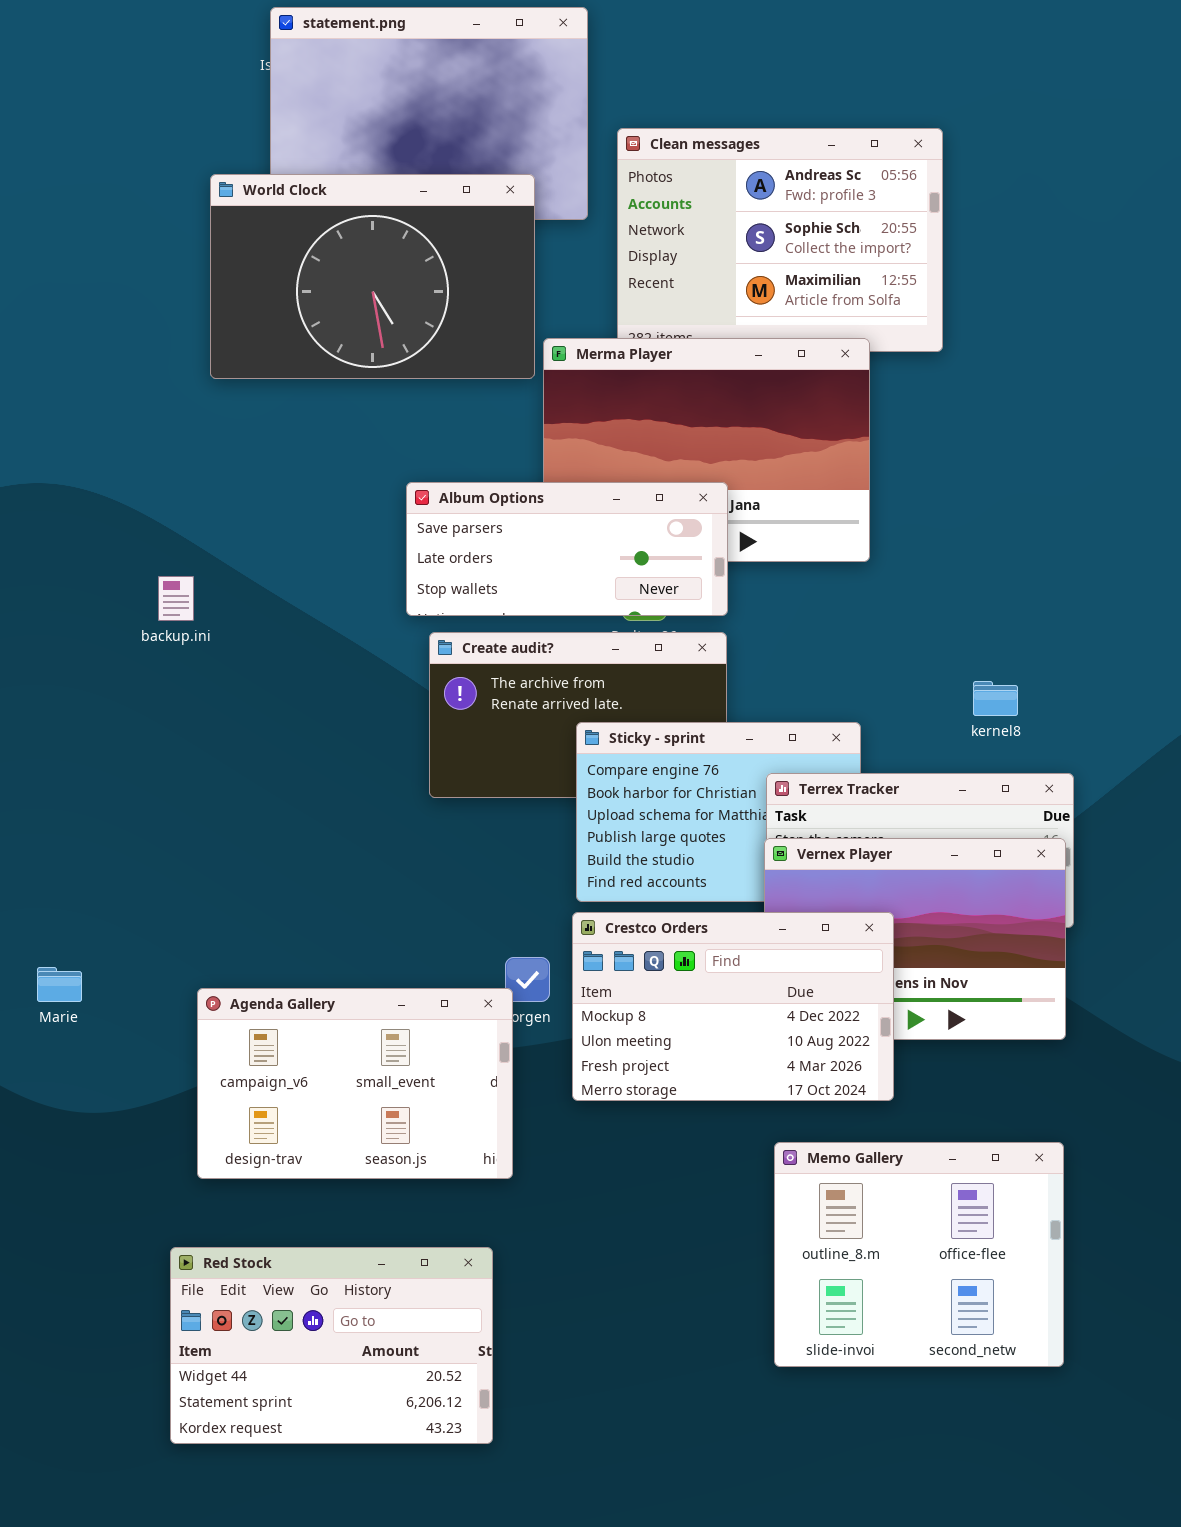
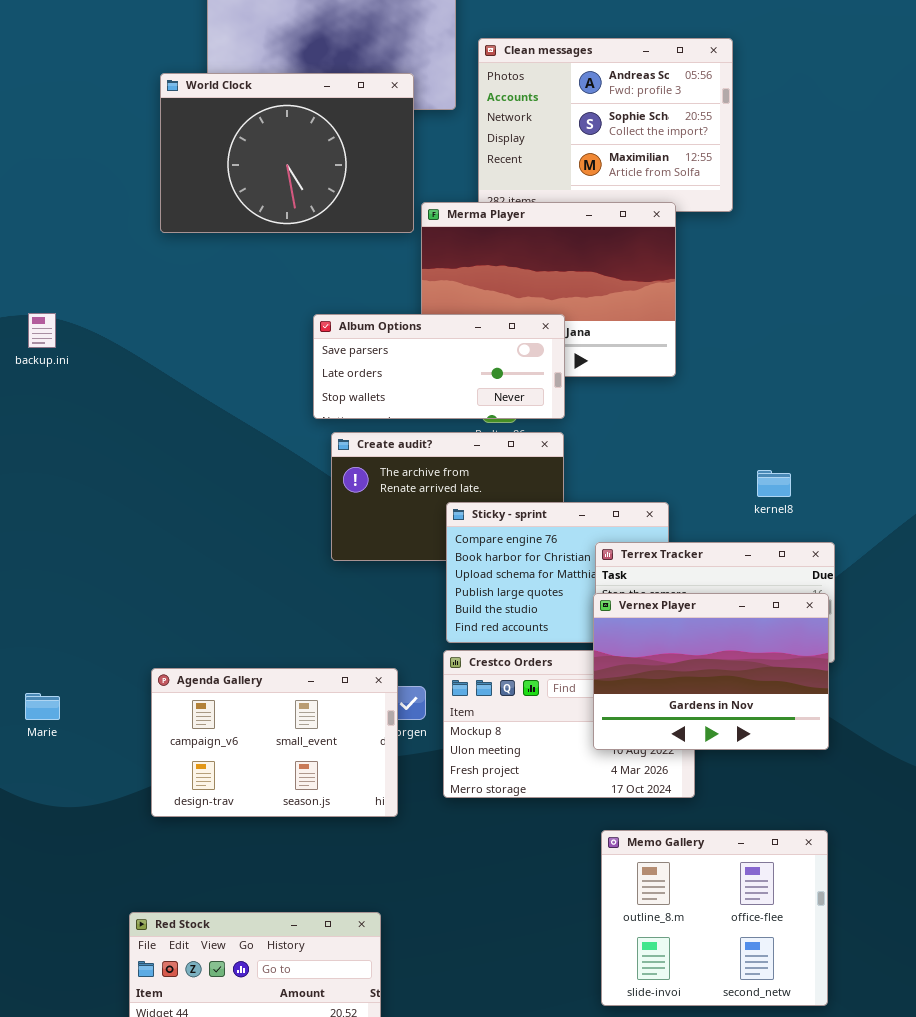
backup.ini: [158,576,194,621] -> [28,313,56,348], moved
Vernex Player: [764,838,1066,1040] -> [593,593,829,750], raised
Agenda Gallery: [197,988,513,1179] -> [151,668,398,817], moved

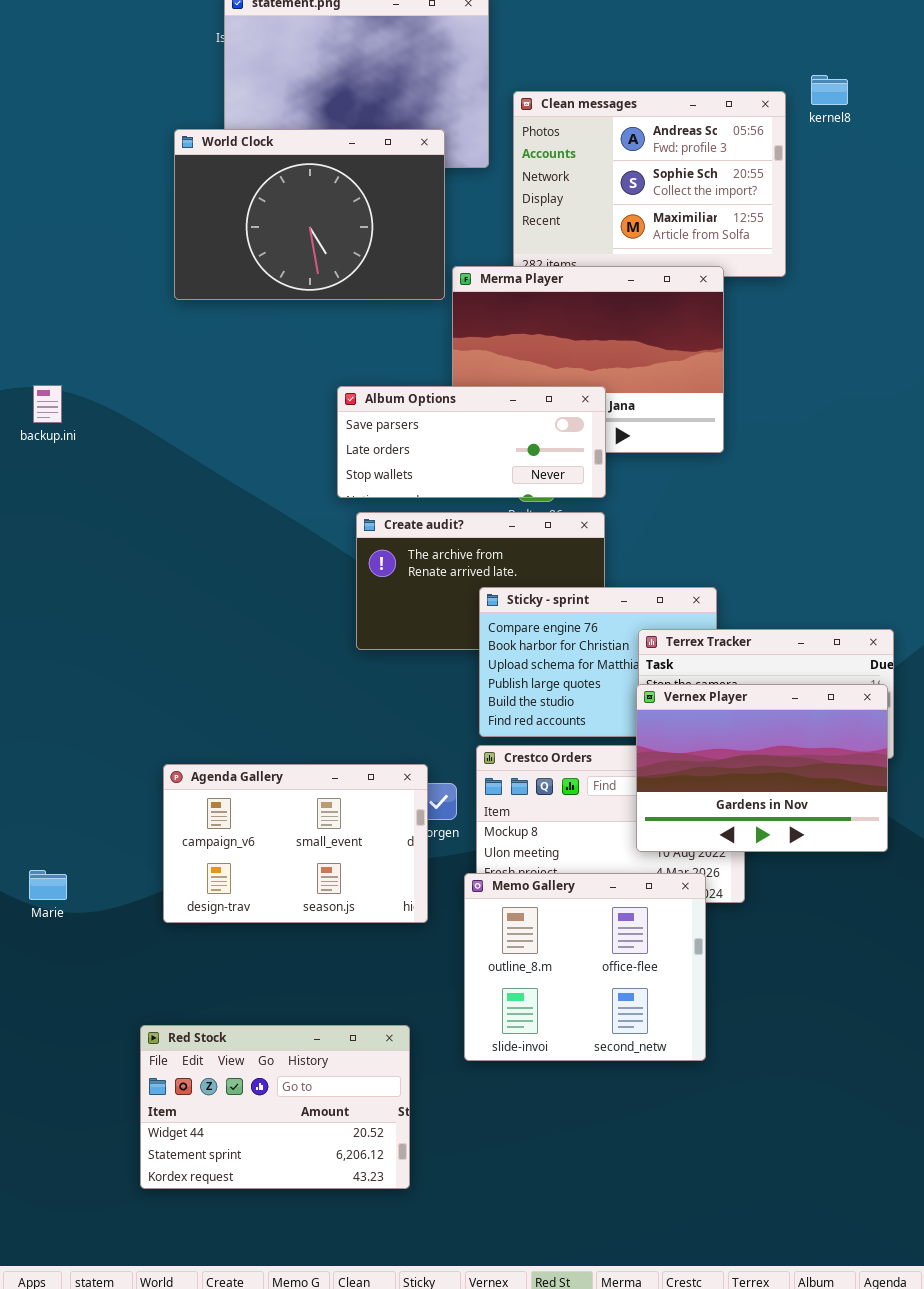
kernel8: [757,470,791,497] -> [811,75,848,105], moved
Marie: [25,693,60,720] -> [29,870,67,900], moved
Memo Gallery: [601,830,828,1006] -> [464,873,706,1061], moved

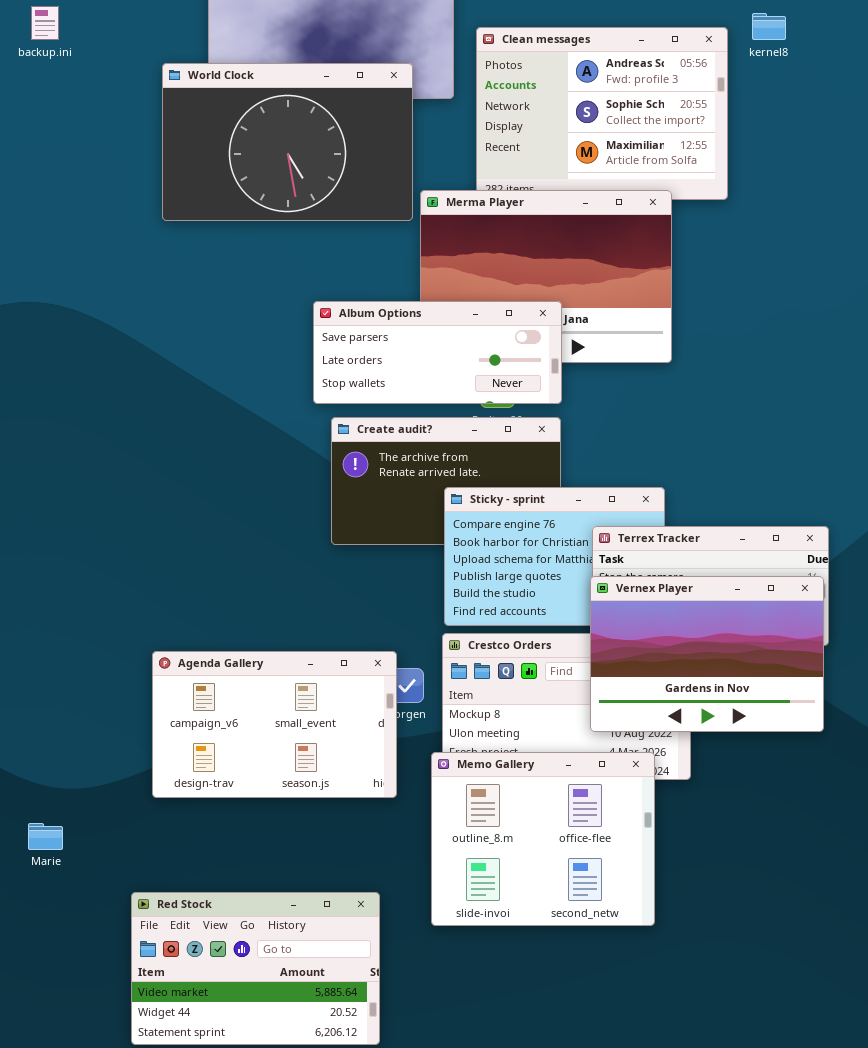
backup.ini: [33,385,62,423] -> [31,6,59,40], moved
Marie: [29,870,67,900] -> [28,823,63,850], moved
Red Stock: [140,1025,410,1189] -> [131,892,380,1045], scrolled up 1 row

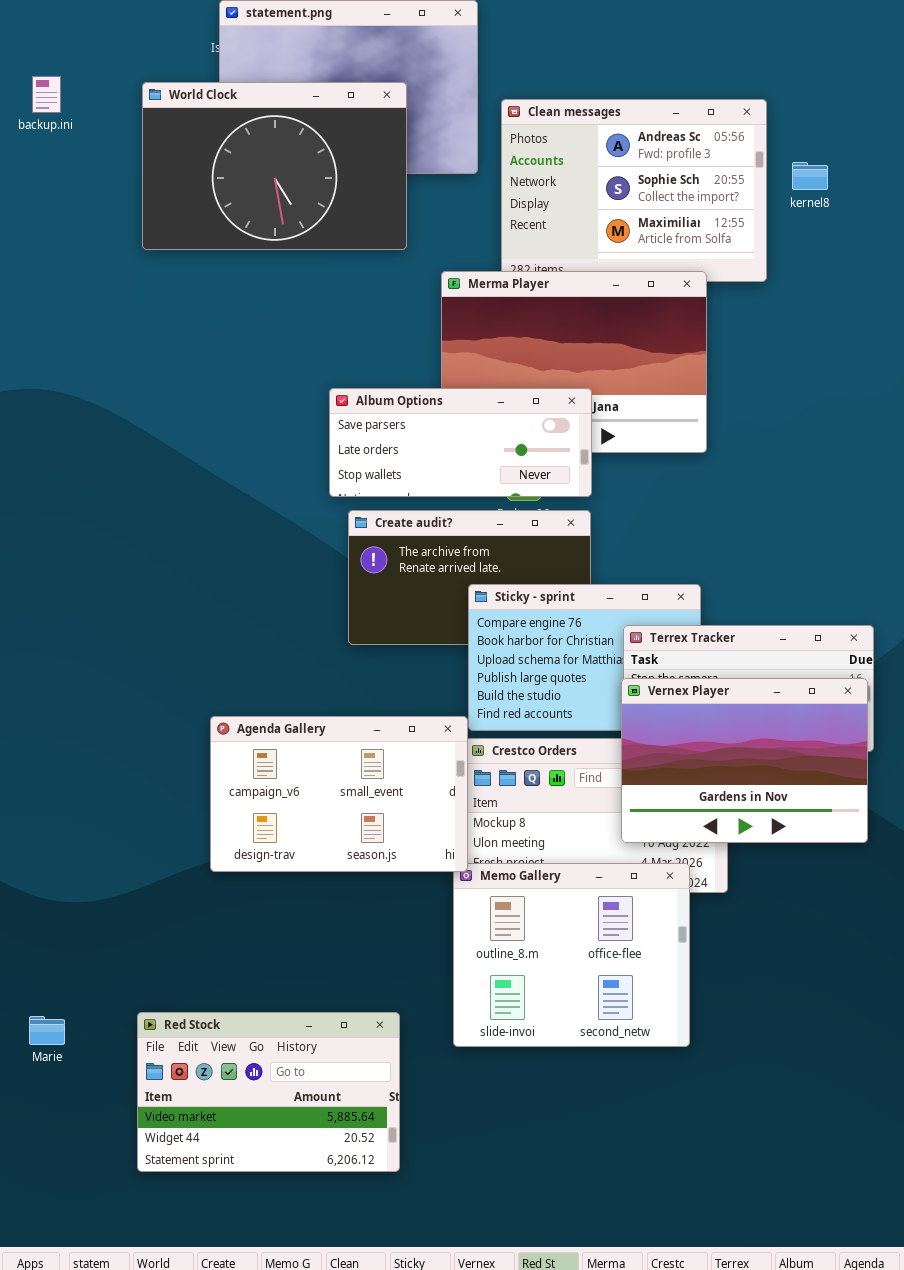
kernel8: [752,13,786,40] -> [792,162,828,190], moved
World Clock: [162,63,413,221] -> [142,82,407,250], moved
Agenda Gallery: [152,651,397,798] -> [210,716,468,872], moved
Marie: [28,823,63,850] -> [29,1016,65,1045], moved

